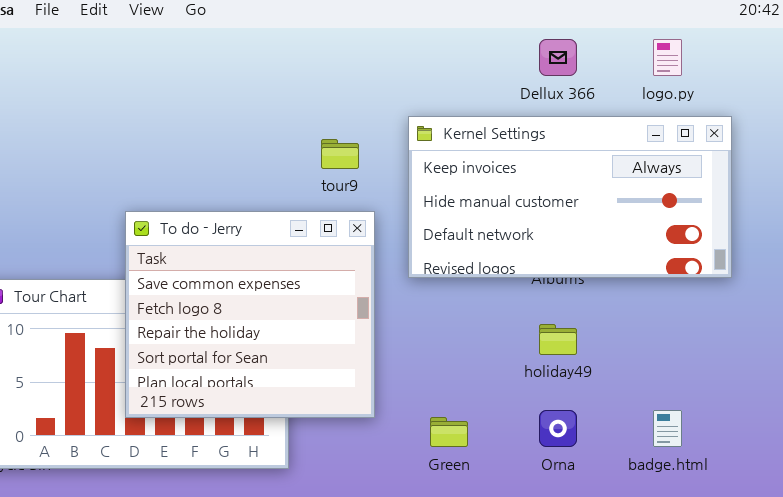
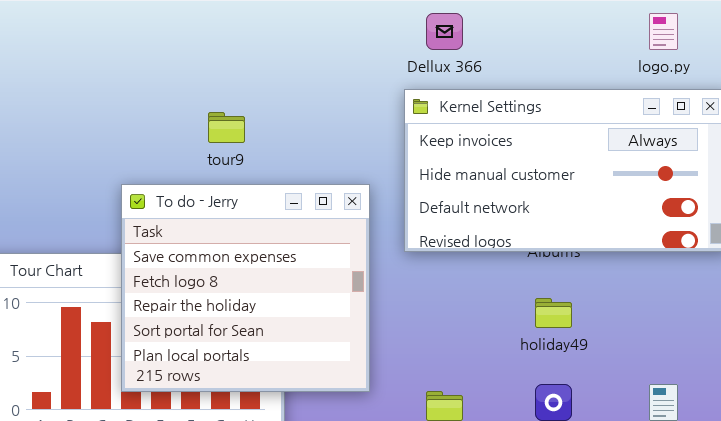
Dellux 366: [539,39,577,76] -> [426,13,463,50], moved
tour9: [321,139,359,169] -> [208,112,245,143], moved

